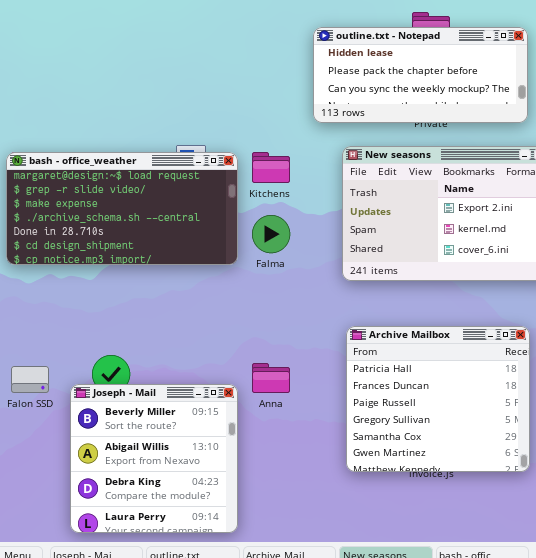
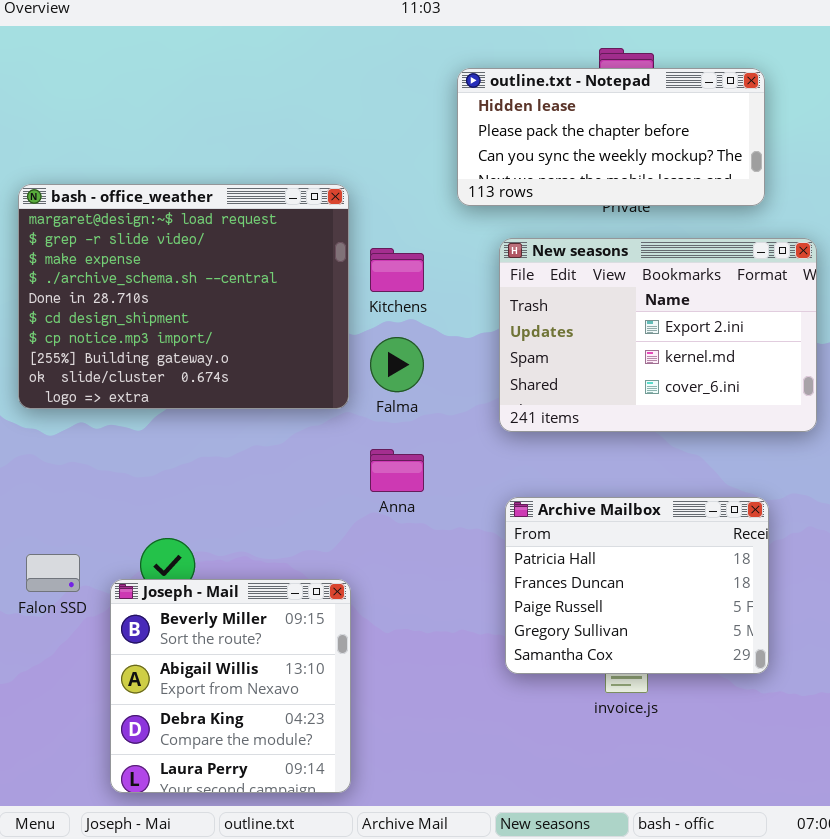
bash - office_weather: [6,152,238,265] -> [18,184,349,409], resized
Archive Mailbox: [346,326,530,472] -> [505,497,769,674], resized
Anna: [252,363,290,393] -> [370,449,424,492], moved

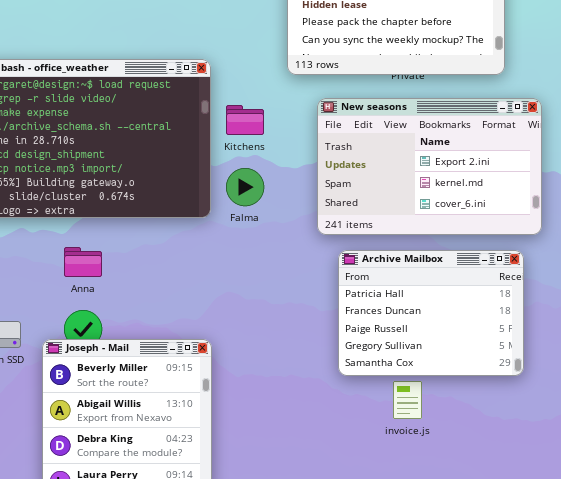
Anna: [370,449,424,492] -> [64,247,102,277], moved
Archive Mailbox: [505,497,769,674] -> [338,250,524,376], moved

